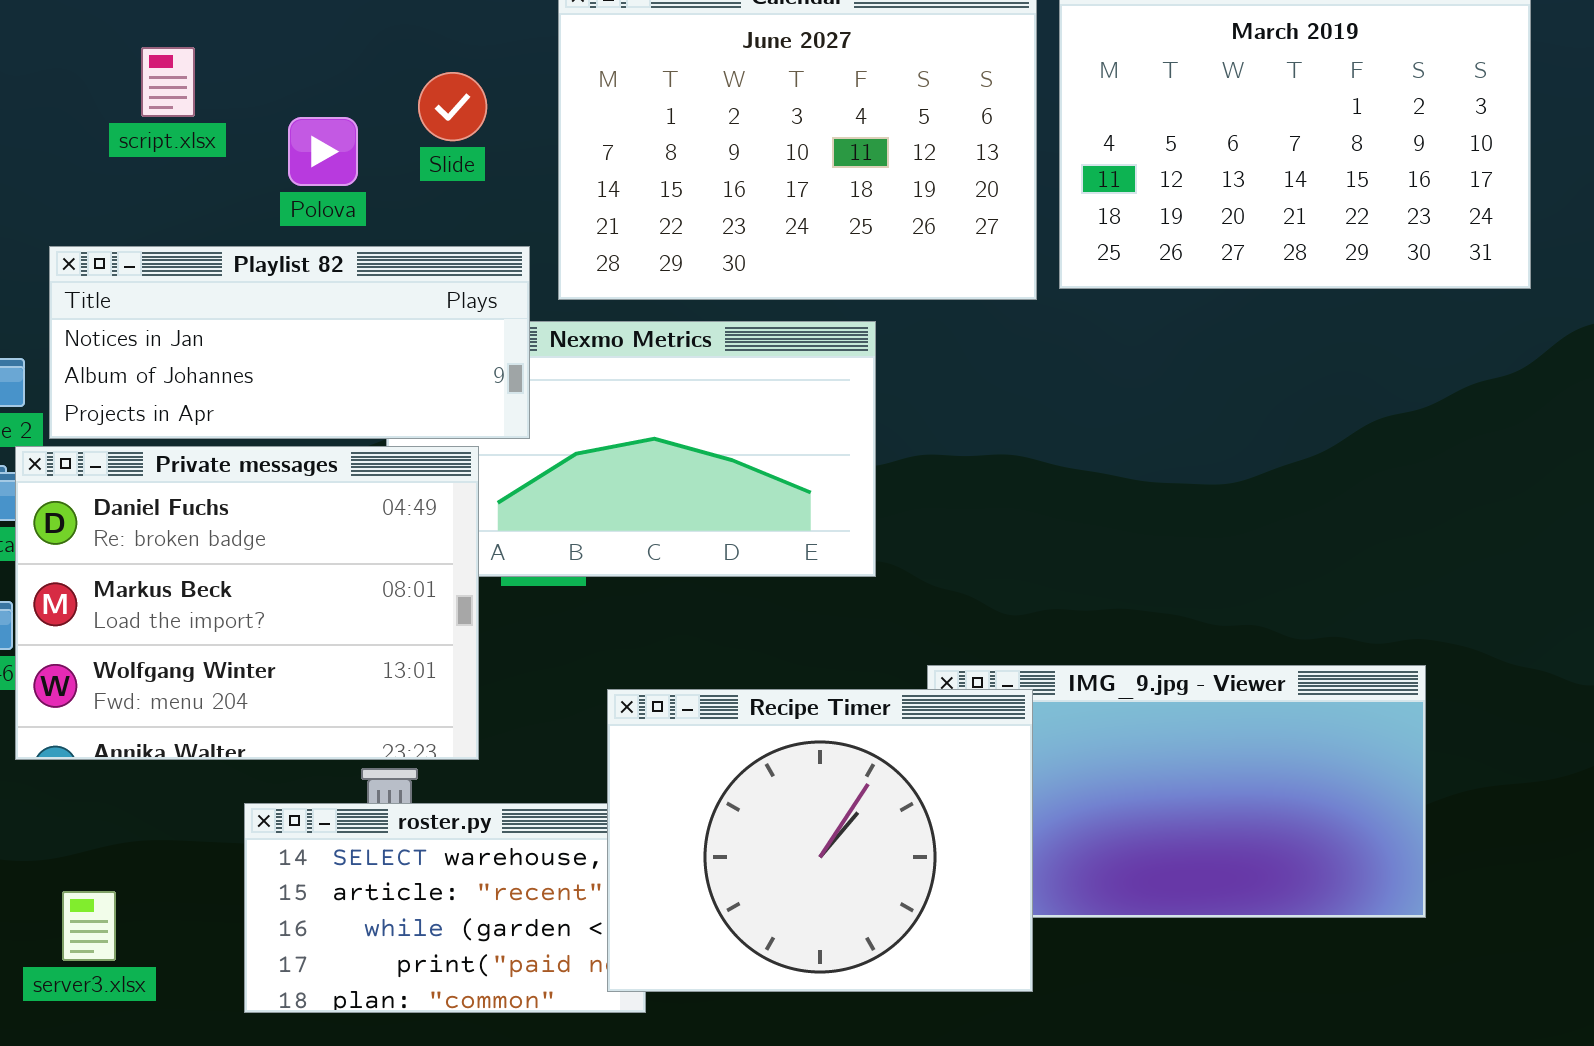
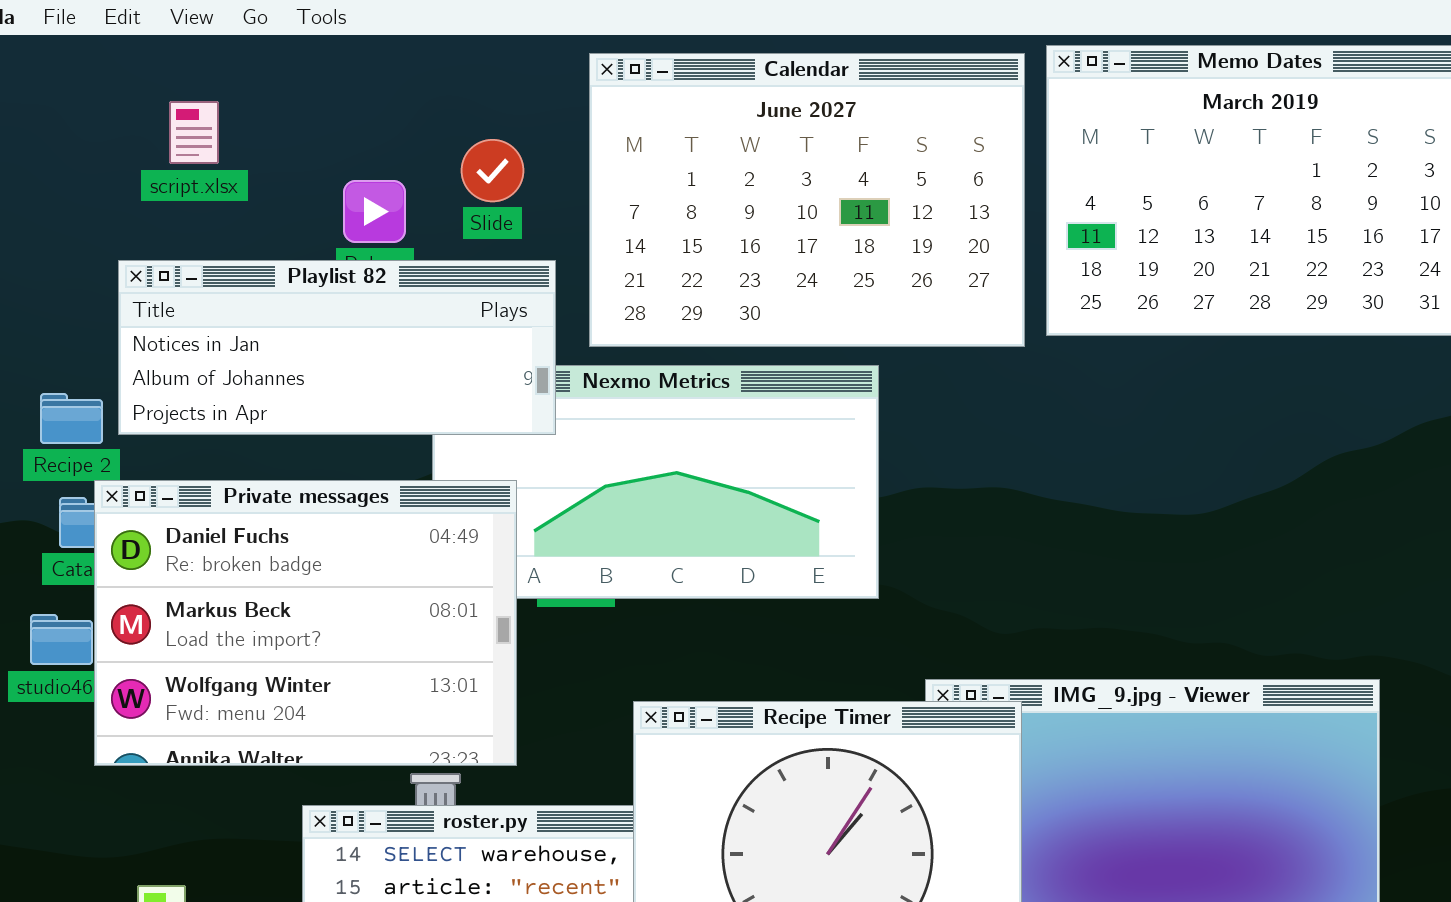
script.xlsx: [141,47,195,117] -> [169,101,219,164], moved
Playlist 82: [49,246,530,439] -> [118,260,556,435], moved

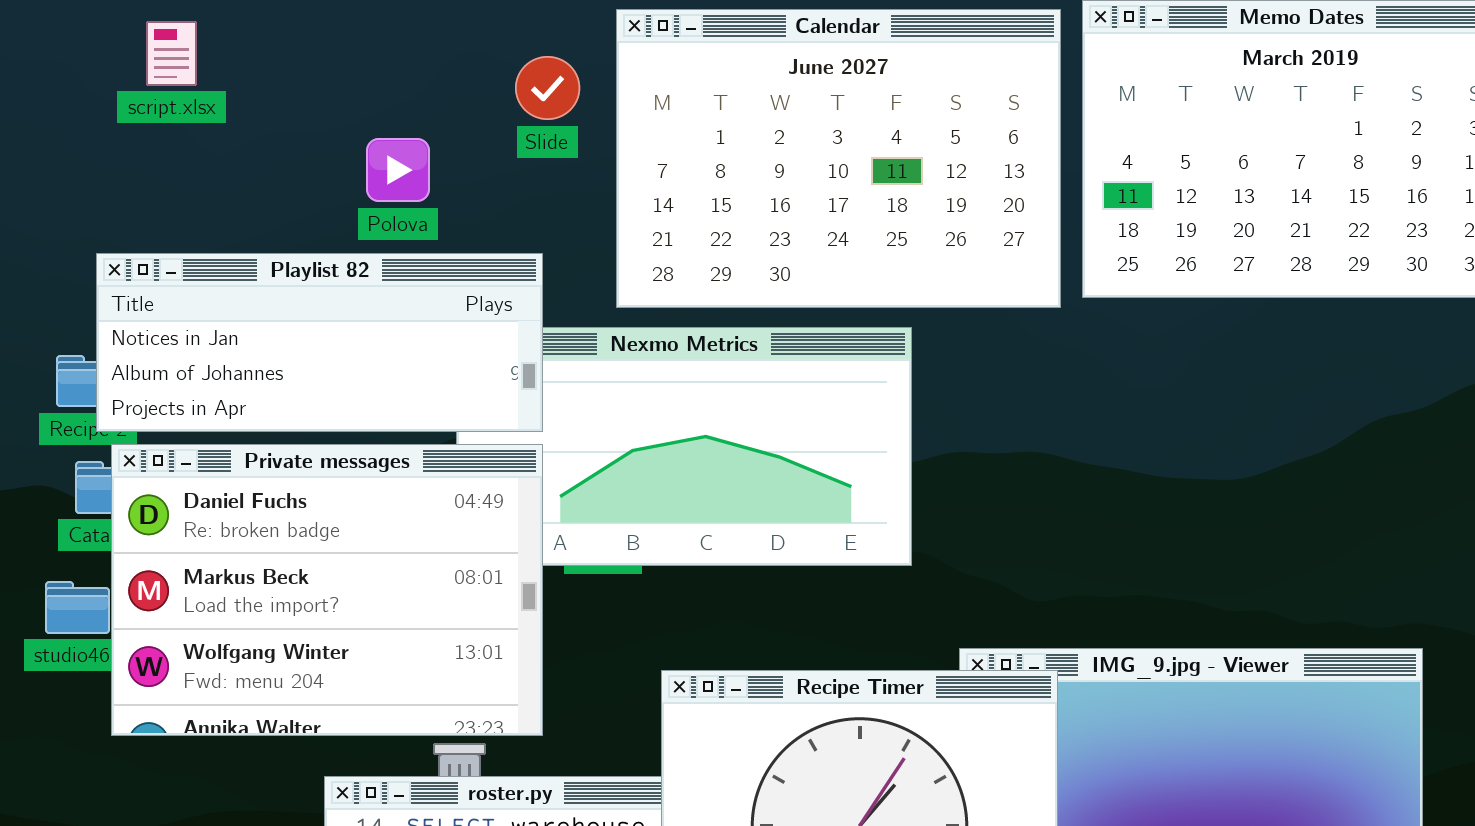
script.xlsx: [169,101,219,164] -> [146,21,197,86], moved
Slide: [461,139,524,202] -> [515,56,580,120], moved
Playlist 82: [118,260,556,435] -> [96,253,543,432], moved

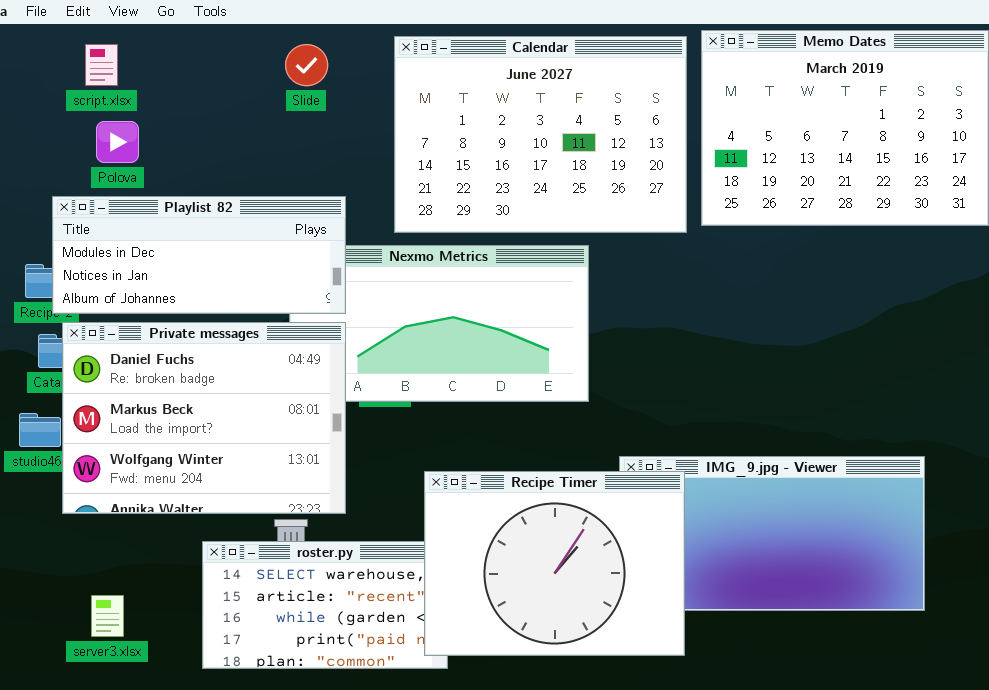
Slide: [515,56,580,120] -> [285,44,328,86], moved
Polova: [366,138,430,202] -> [96,121,139,163], moved
Playlist 82: [96,253,543,432] -> [52,196,346,314], scrolled up 1 row

